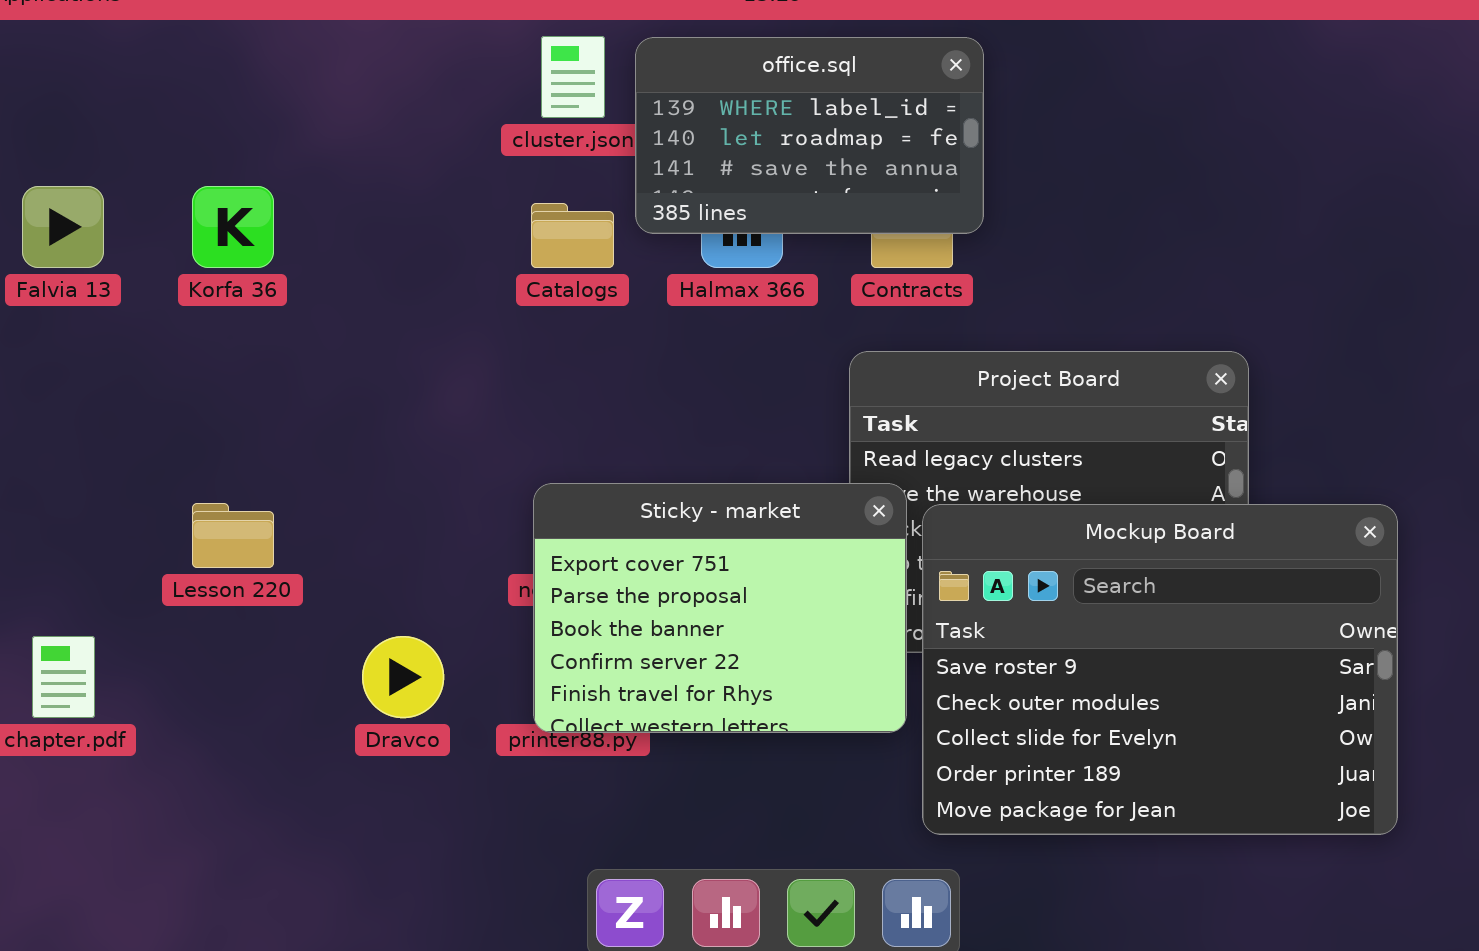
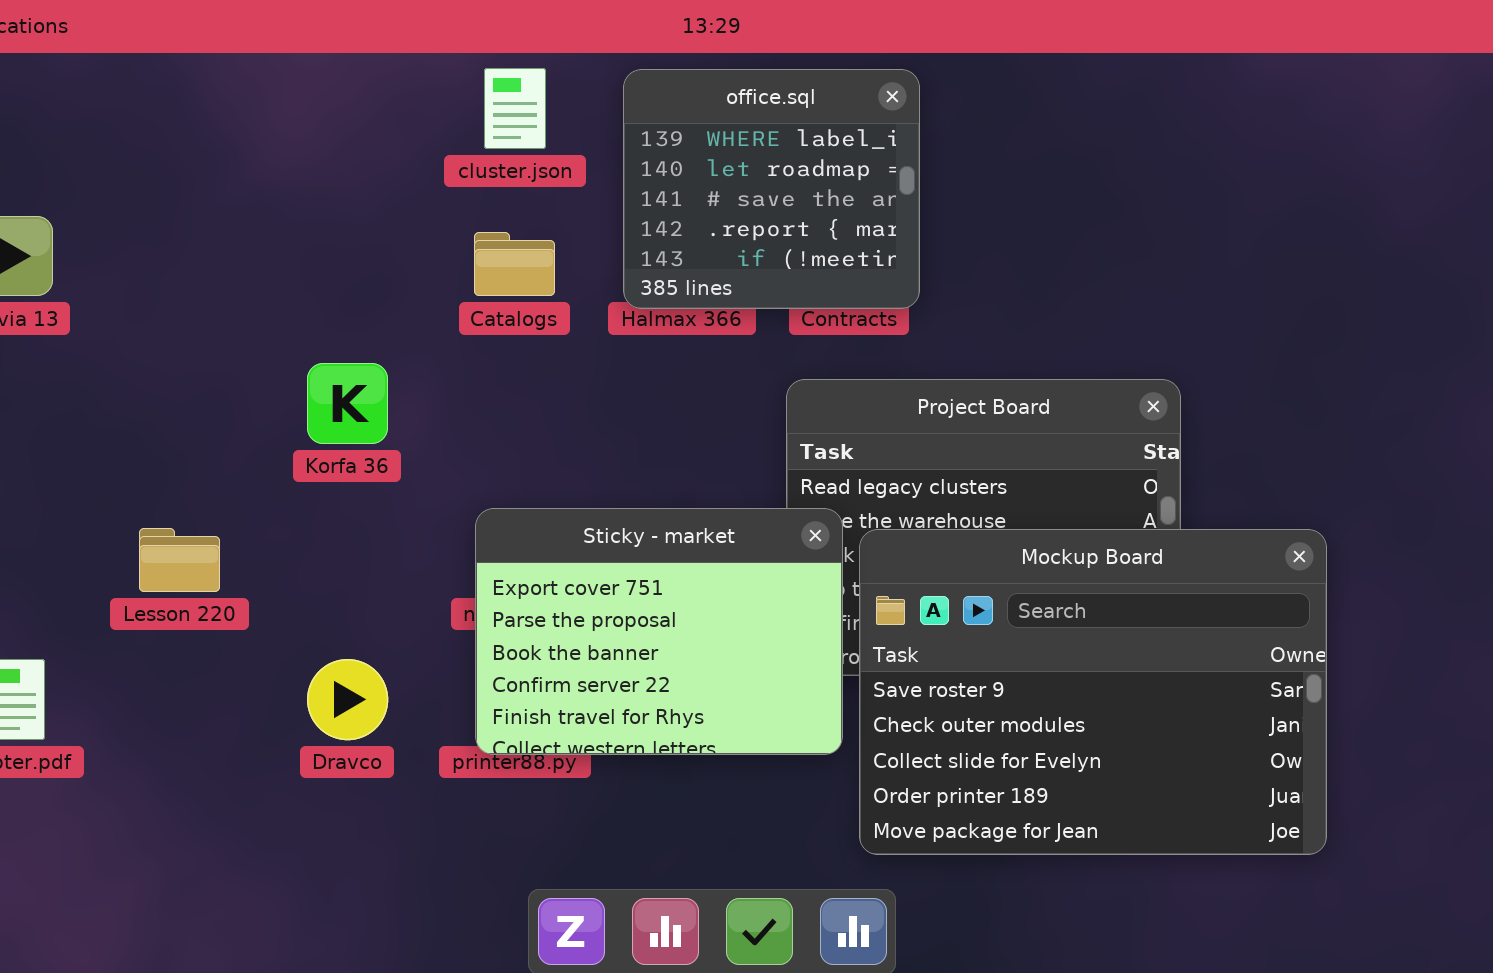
office.sql: [635,37,984,234] -> [623,69,920,309], resized
Korfa 36: [192,186,274,268] -> [307,363,388,444], moved

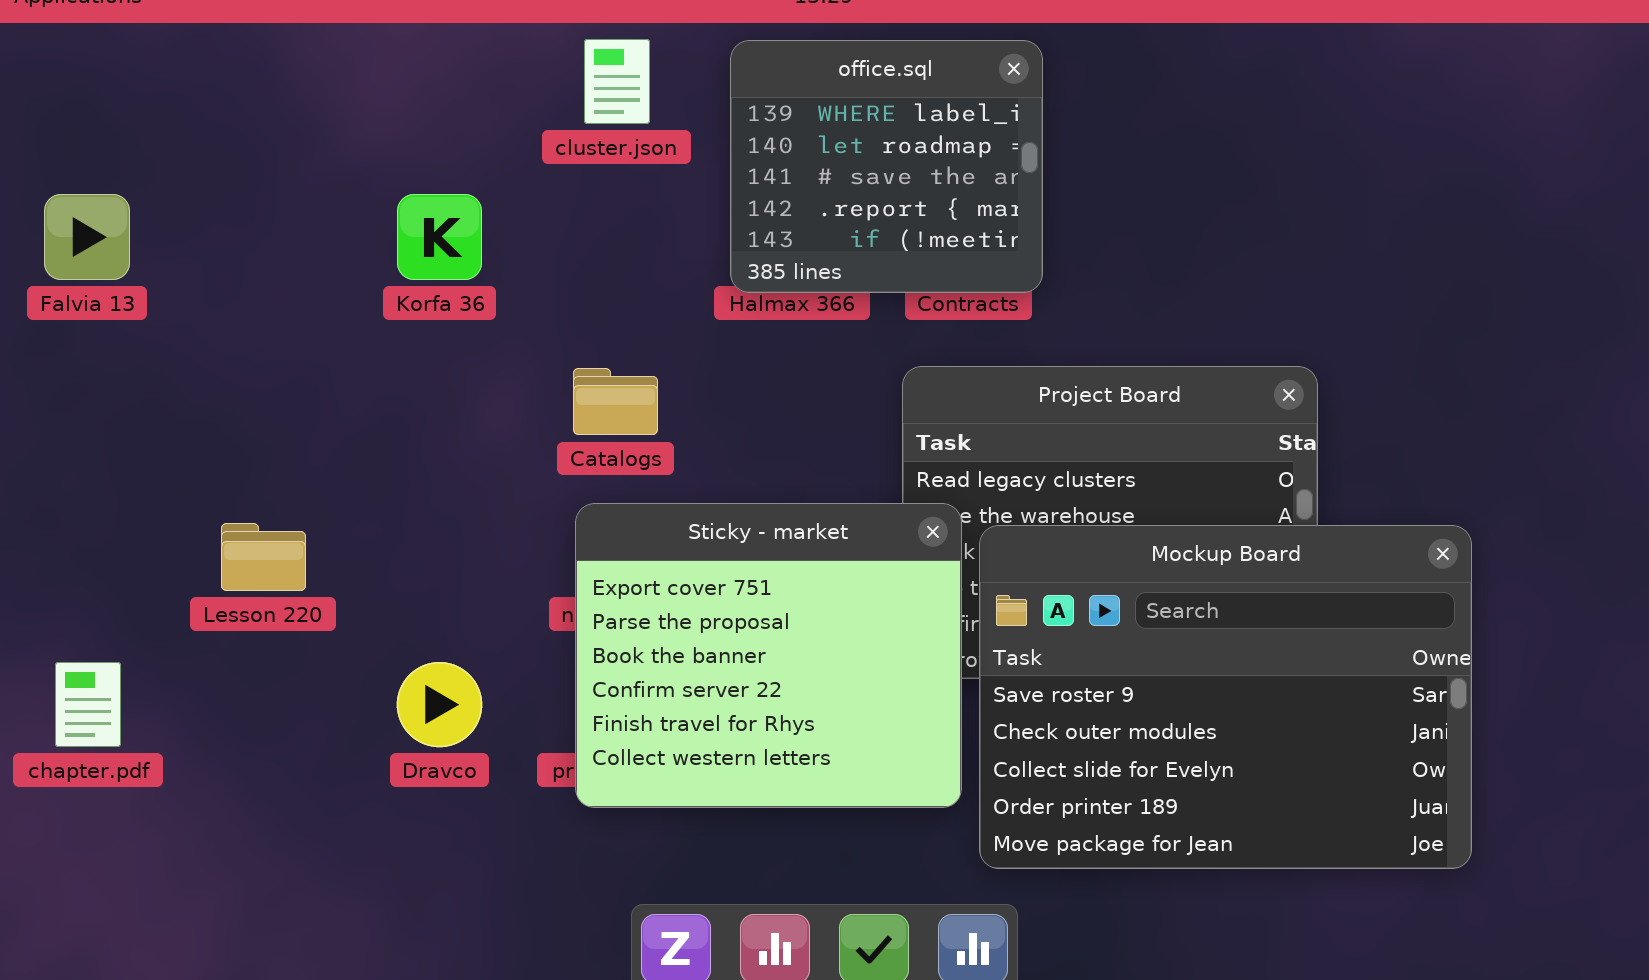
Catalogs: [474,232,555,296] -> [573,368,658,435], moved
Korfa 36: [307,363,388,444] -> [397,194,482,280], moved
Sticky - market: [475,508,843,755] -> [575,503,962,808], resized

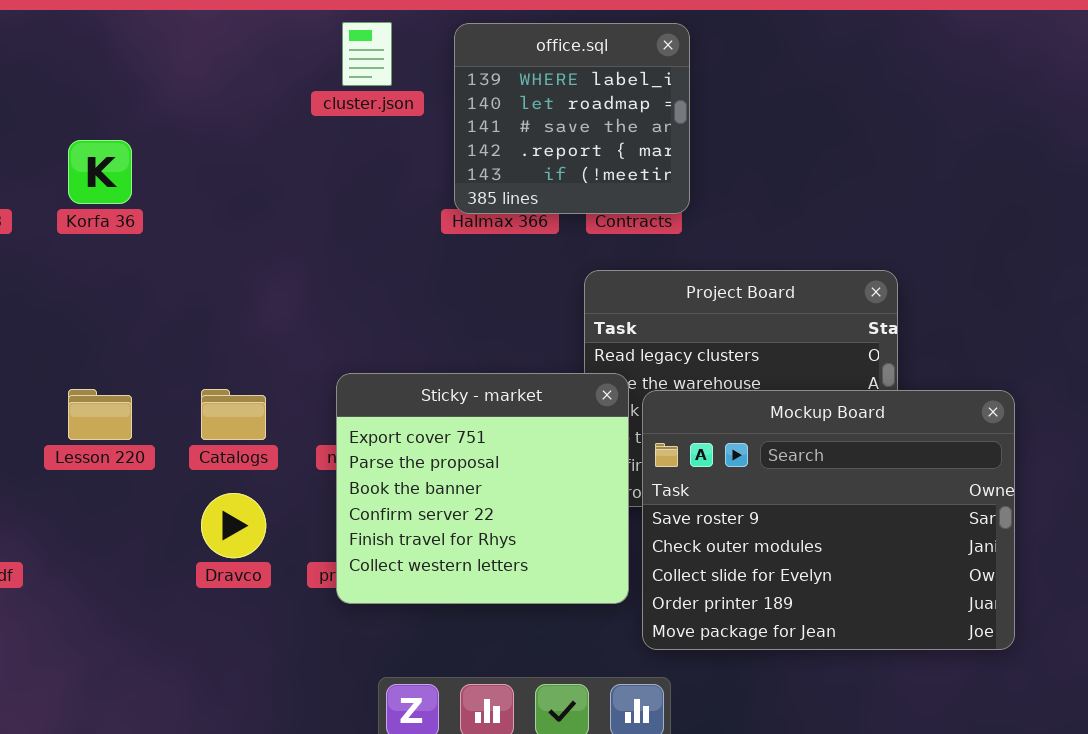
Korfa 36: [397,194,482,280] -> [68,140,132,204], moved
Catalogs: [573,368,658,435] -> [201,389,266,440], moved

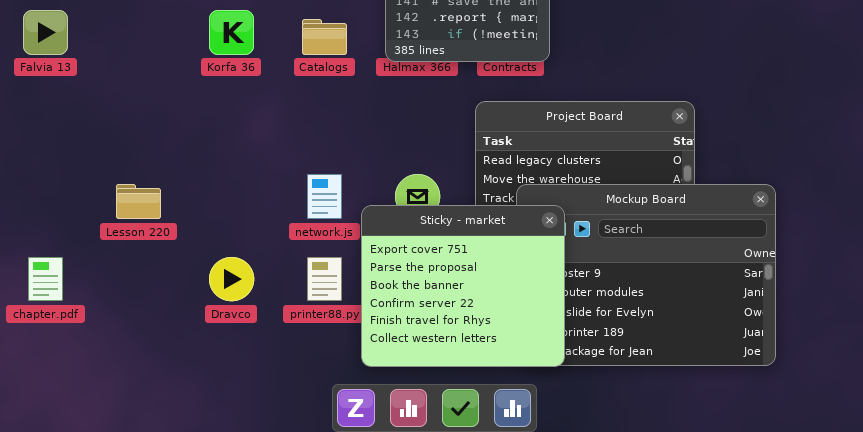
Korfa 36: [68,140,132,204] -> [209,10,254,55], moved
Sticky - market: [336,373,629,604] -> [361,205,565,367], moved
Catalogs: [201,389,266,440] -> [302,19,347,55], moved

